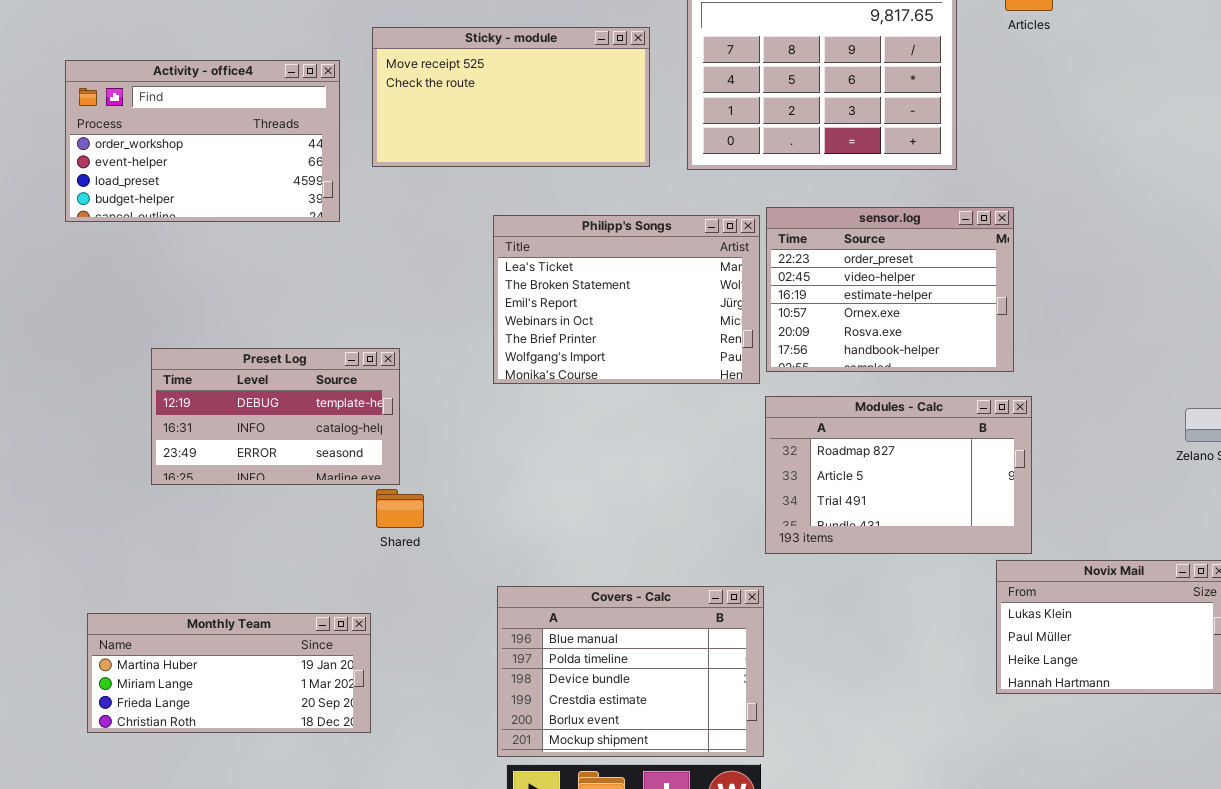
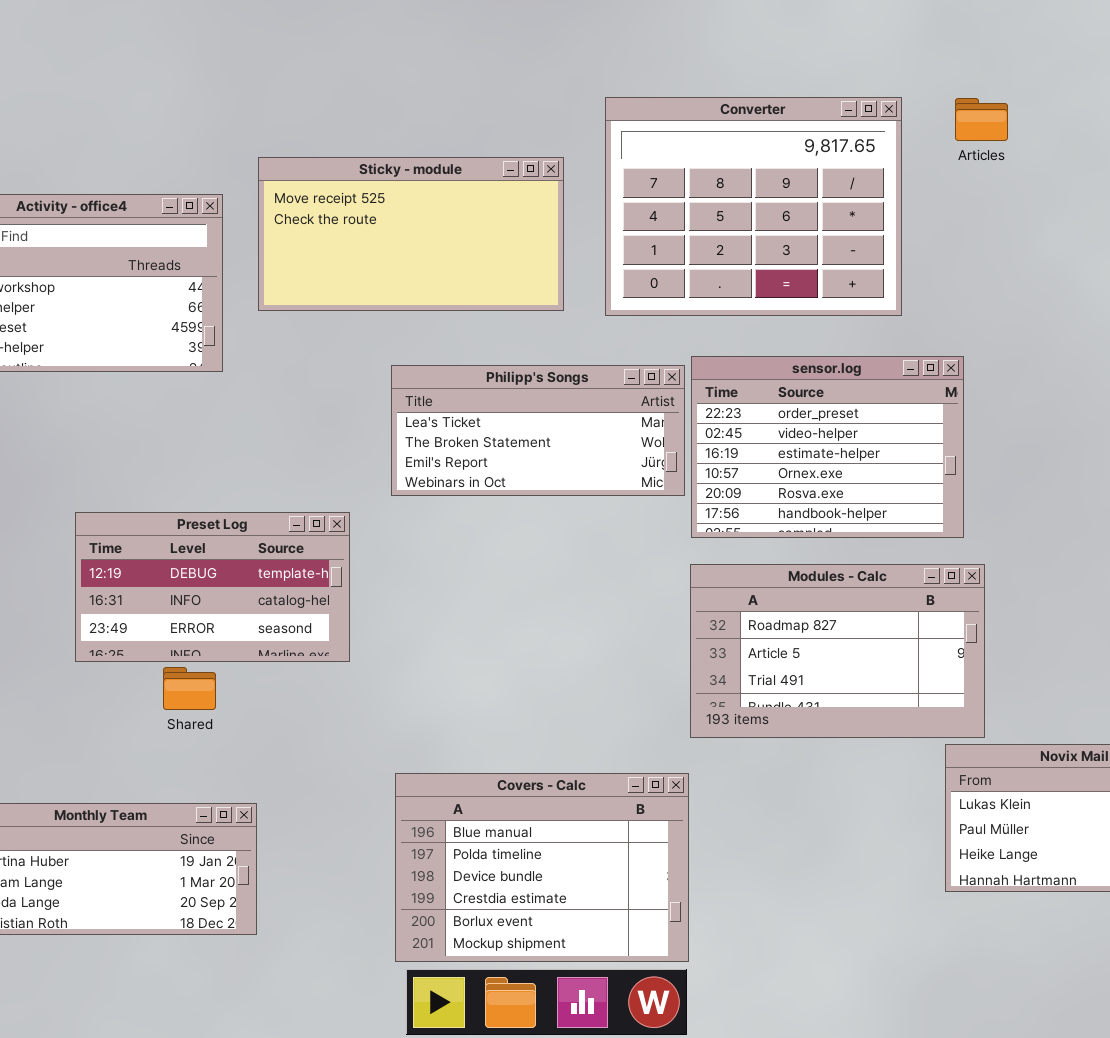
Philipp's Songs: [493,215,760,384] -> [391,365,685,496], resized
Preset Log: [151,348,400,485] -> [75,512,350,662], moved
Shared: [376,489,424,528] -> [163,667,216,710], moved

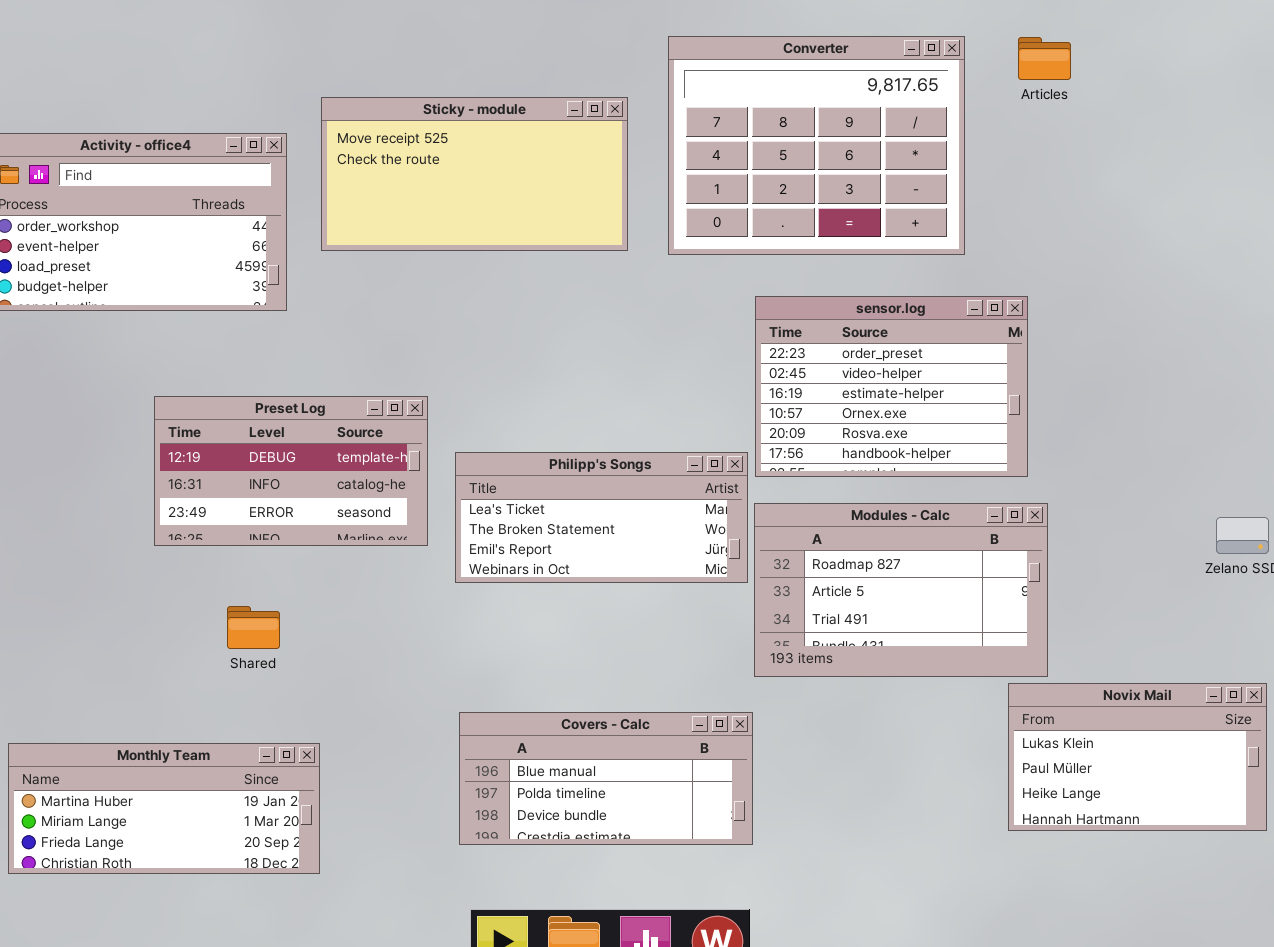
Philipp's Songs: [391,365,685,496] -> [455,452,748,583], moved
Preset Log: [75,512,350,662] -> [154,396,428,546], moved
Covers - Calc: [395,773,689,962] -> [459,712,753,845], resized

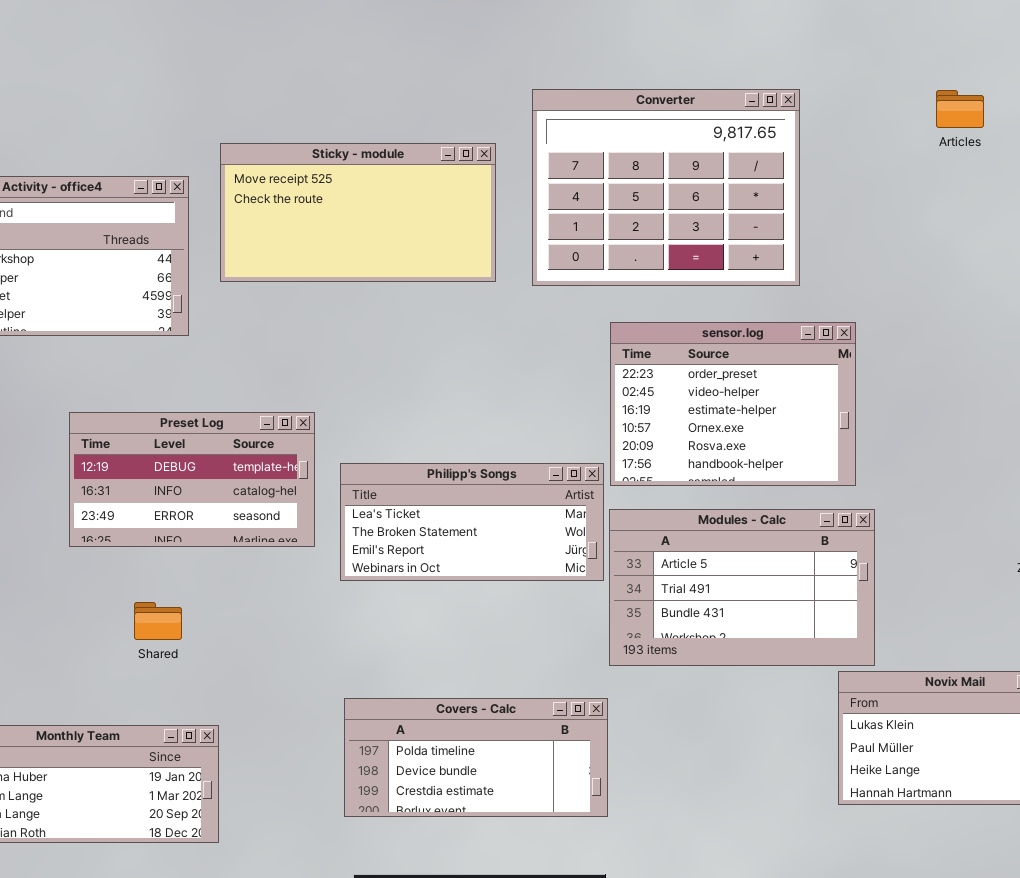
Articles: [1018,37,1071,80] -> [936,90,984,128], moved
Modules - Calc: [754,503,1048,677] -> [609,509,875,666], scrolled down 1 row
Covers - Calc: [459,712,753,845] -> [344,698,608,817], scrolled down 1 row

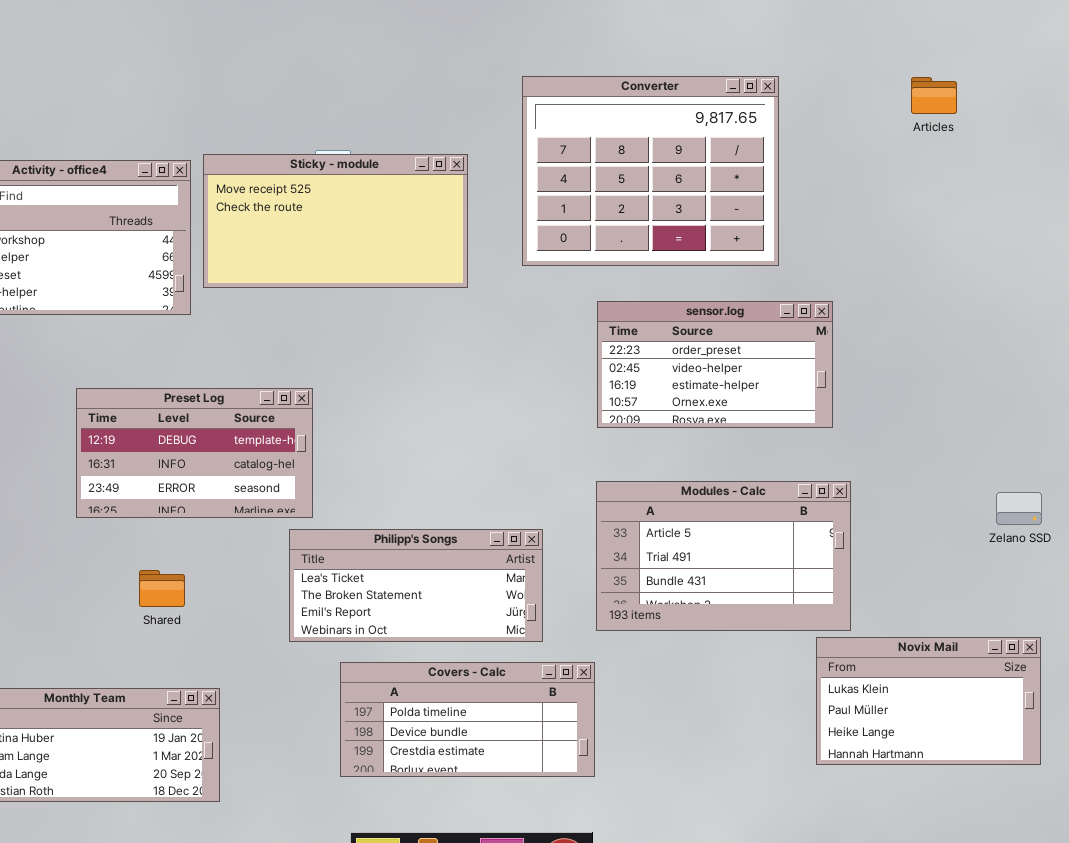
Sticky - module: [220,143,496,282] -> [203,154,468,288], moved
sensor.log: [610,322,856,486] -> [597,301,833,428], resized
Philipp's Songs: [340,463,604,581] -> [289,529,543,642], moved

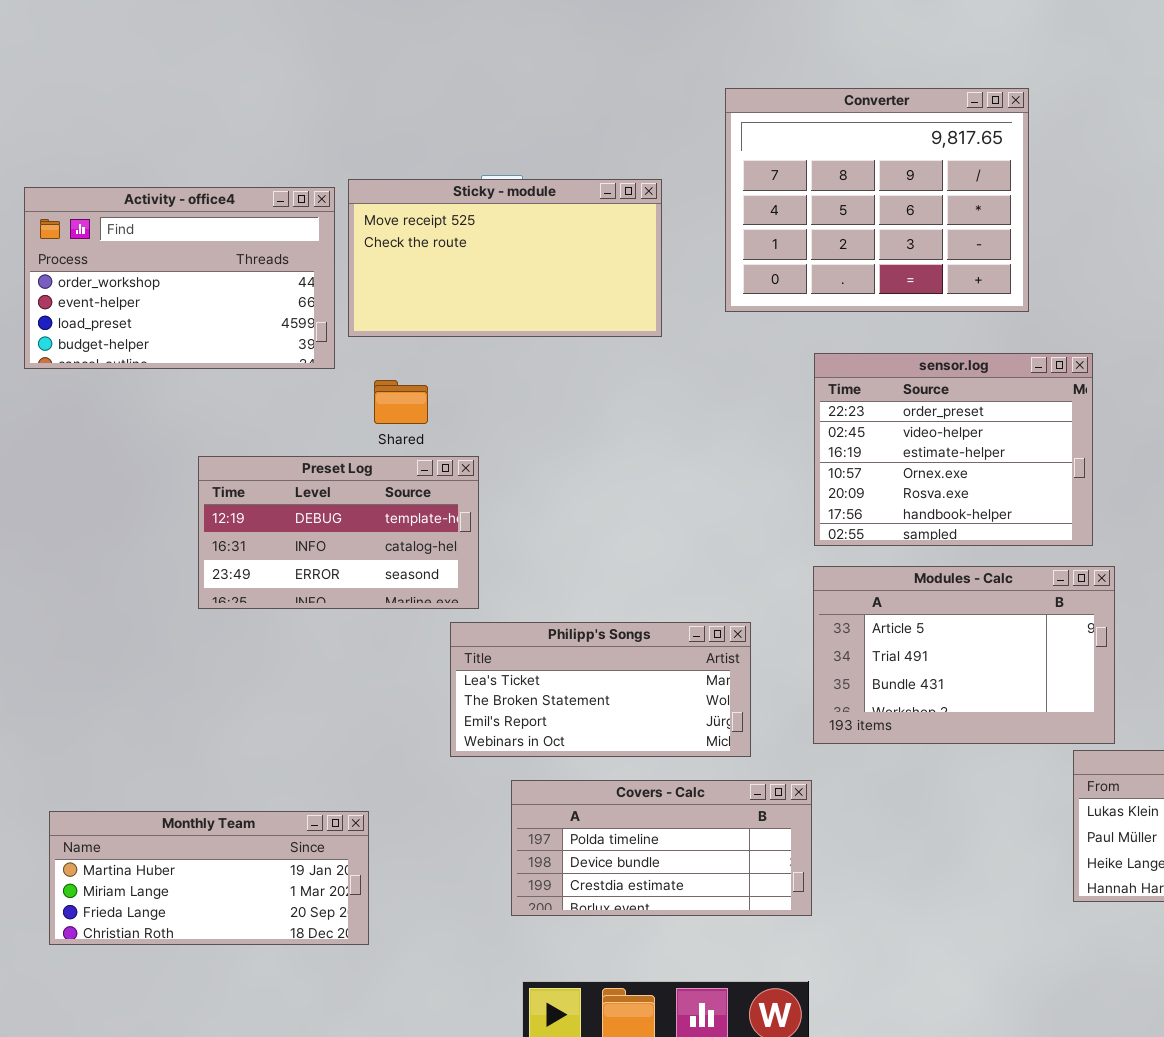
sensor.log: [597,301,833,428] -> [814,353,1093,546], resized
Shared: [139,570,185,607] -> [374,380,428,424], moved

